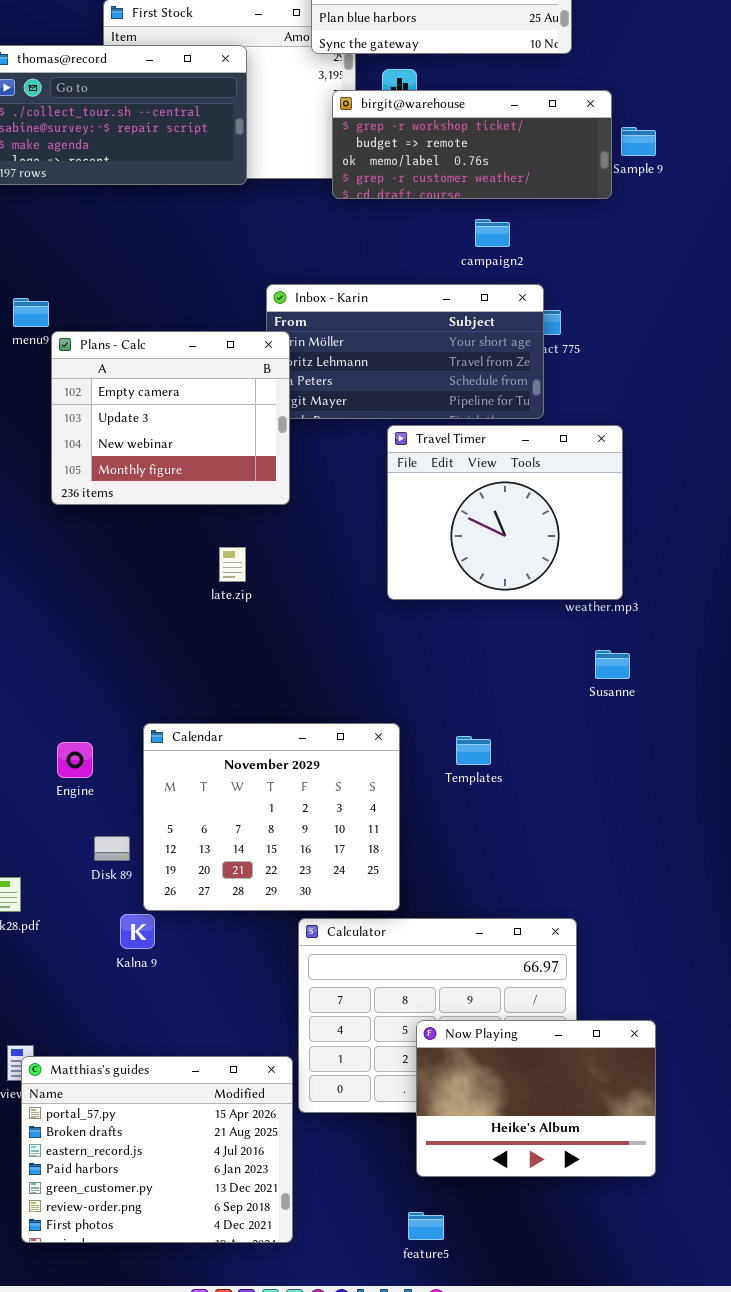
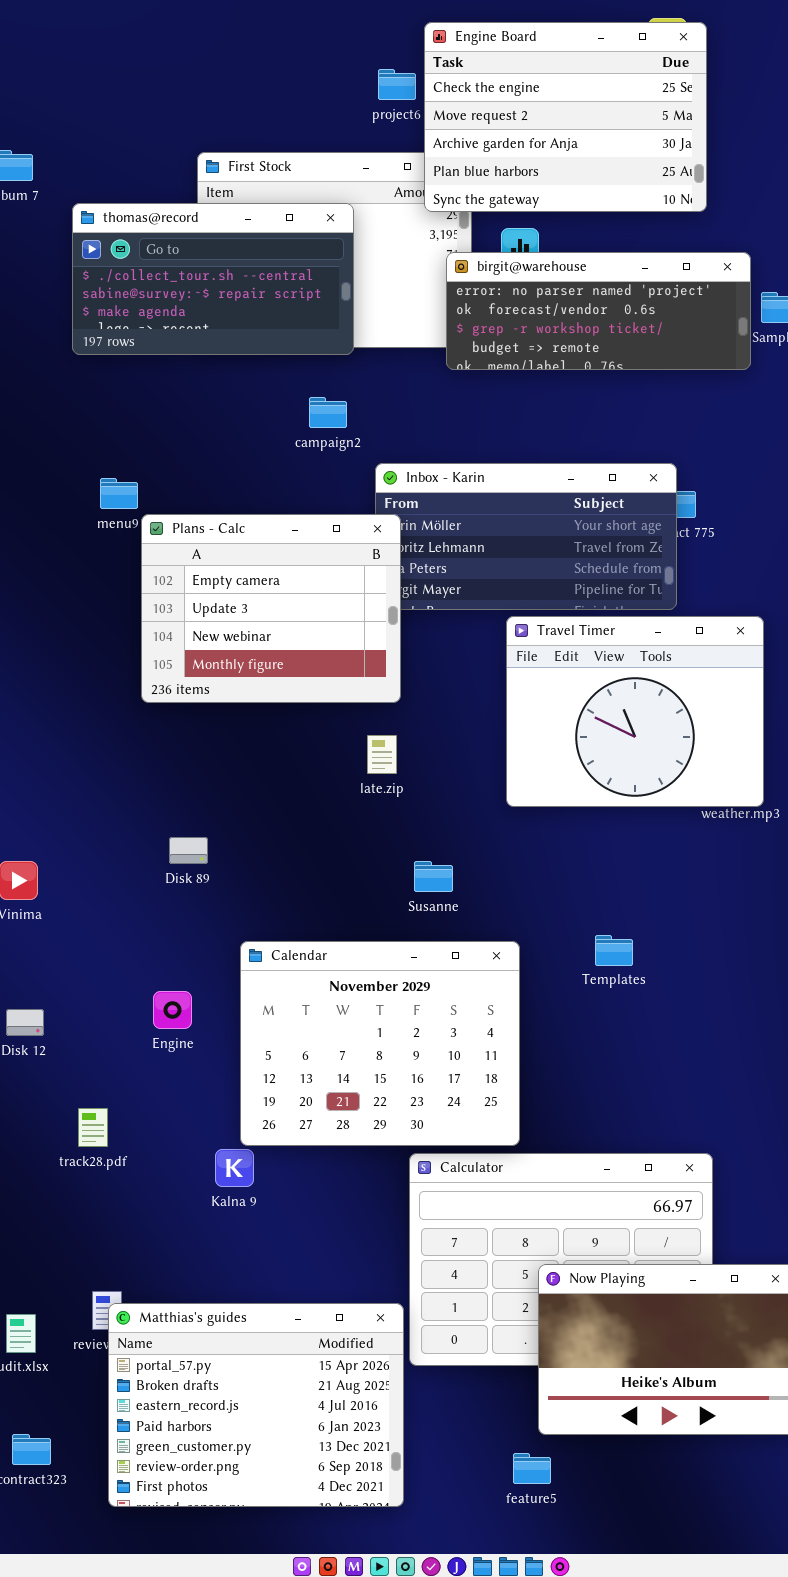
birgit@warehouse: [332,90,612,199] -> [446,252,751,370], scrolled up 2 rows
campaign2: [475,219,510,247] -> [309,397,347,428], moved
late.zip: [219,547,246,582] -> [367,735,397,774], moved
Susanne: [595,650,630,679] -> [414,861,453,892], moved
Templates: [456,736,491,765] -> [595,935,633,966], moved
Engine: [57,742,93,778] -> [153,991,192,1029], moved
Disk 89: [94,836,130,861] -> [169,837,208,864], moved
feature5: [408,1212,444,1240] -> [513,1453,551,1484], moved

